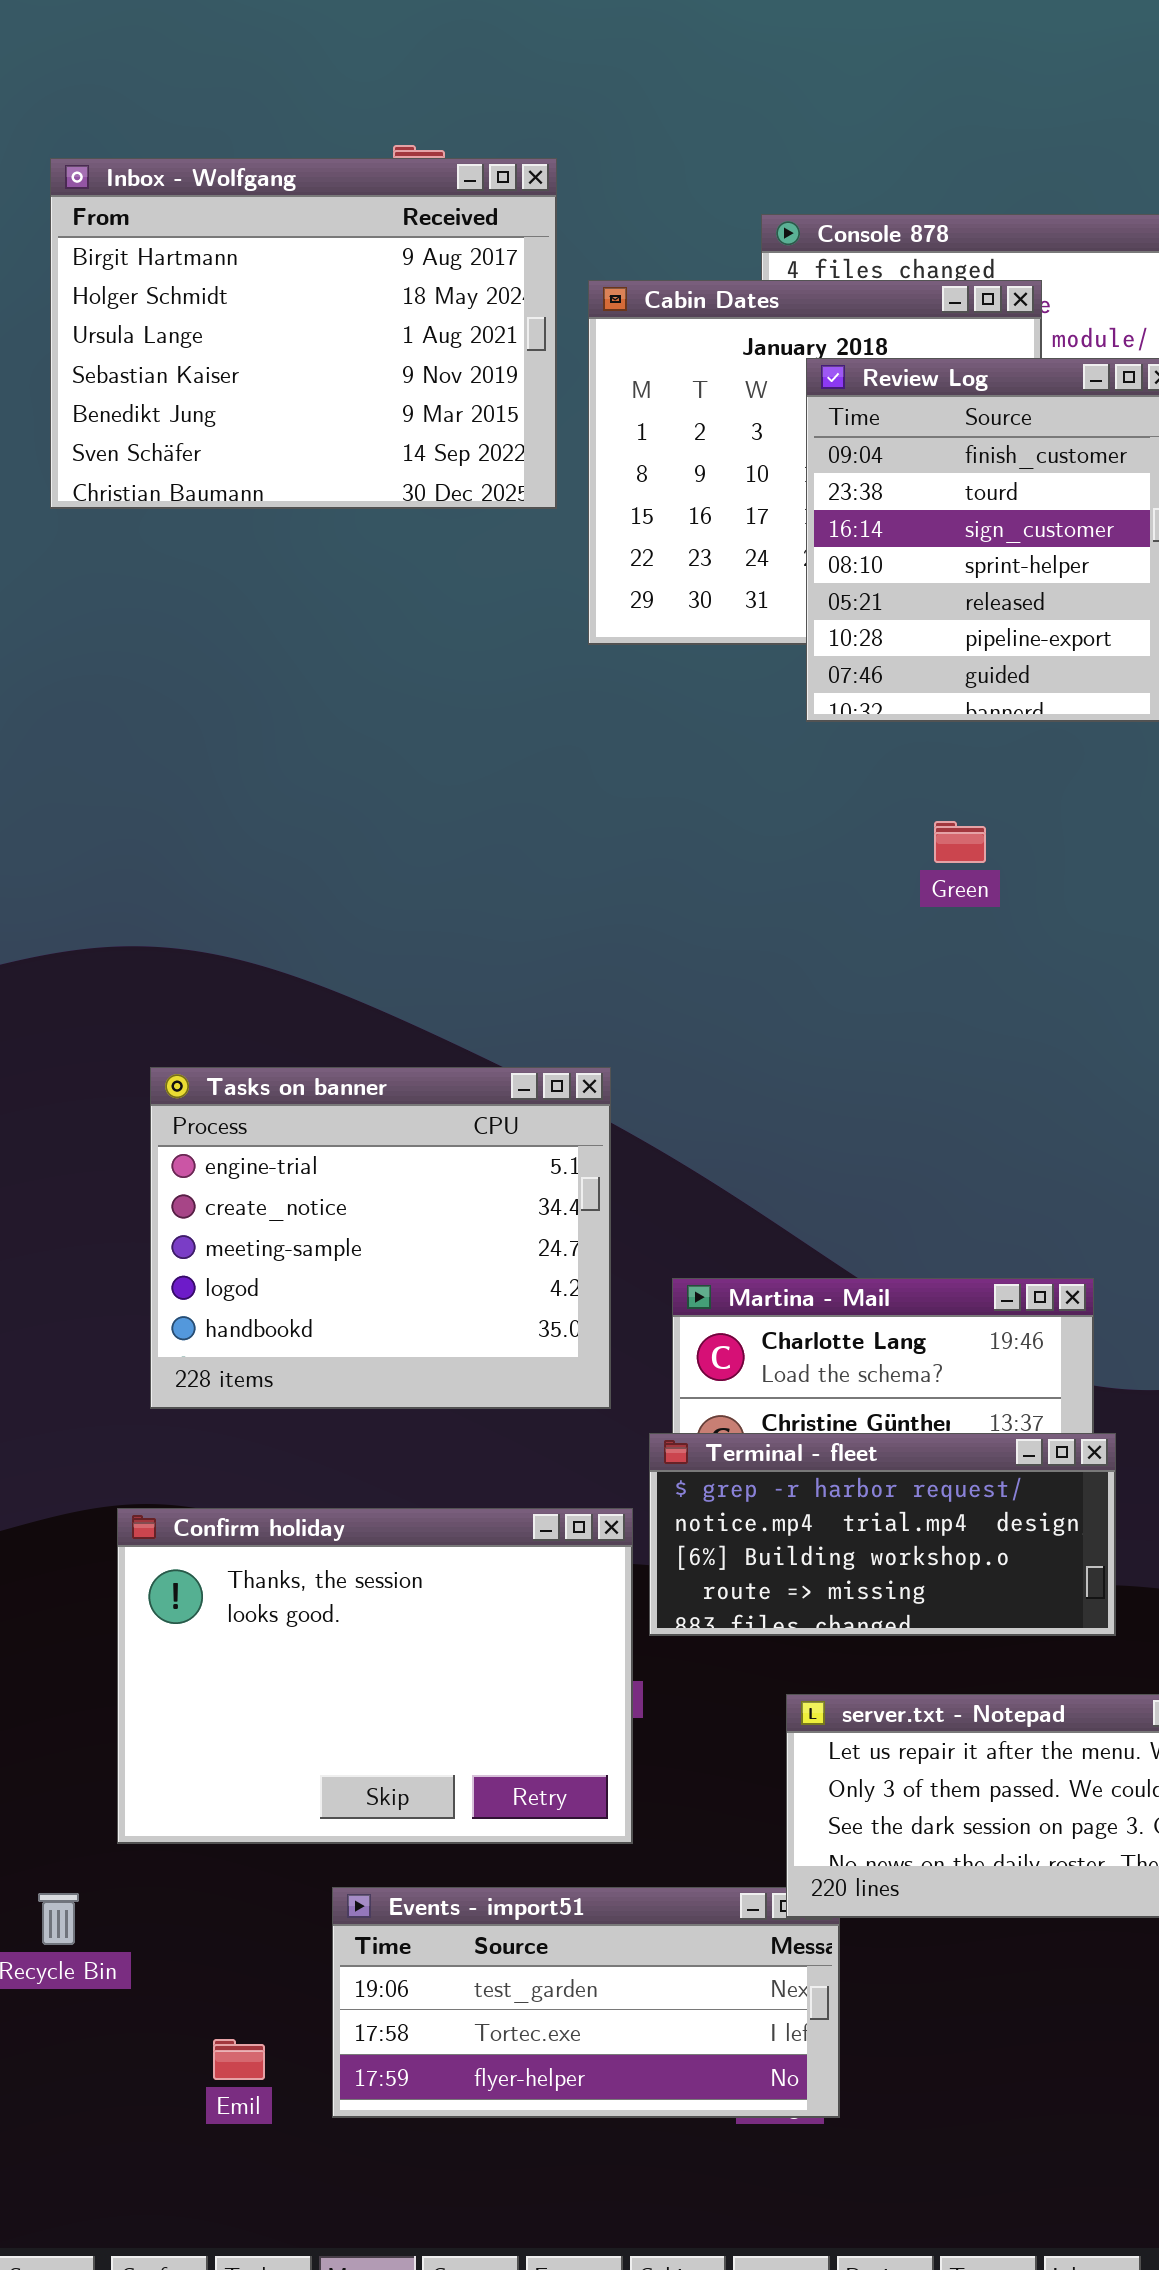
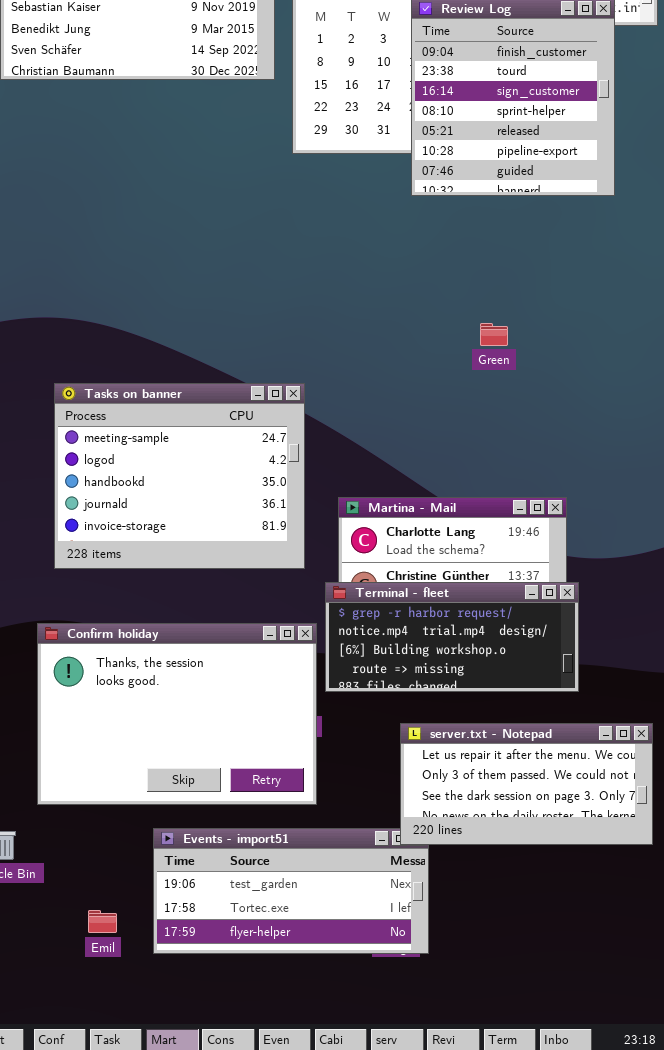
Green: [934,821,986,863] -> [480,323,508,346], moved
Tasks on banner: [150,1067,611,1409] -> [54,383,305,569], scrolled down 2 rows

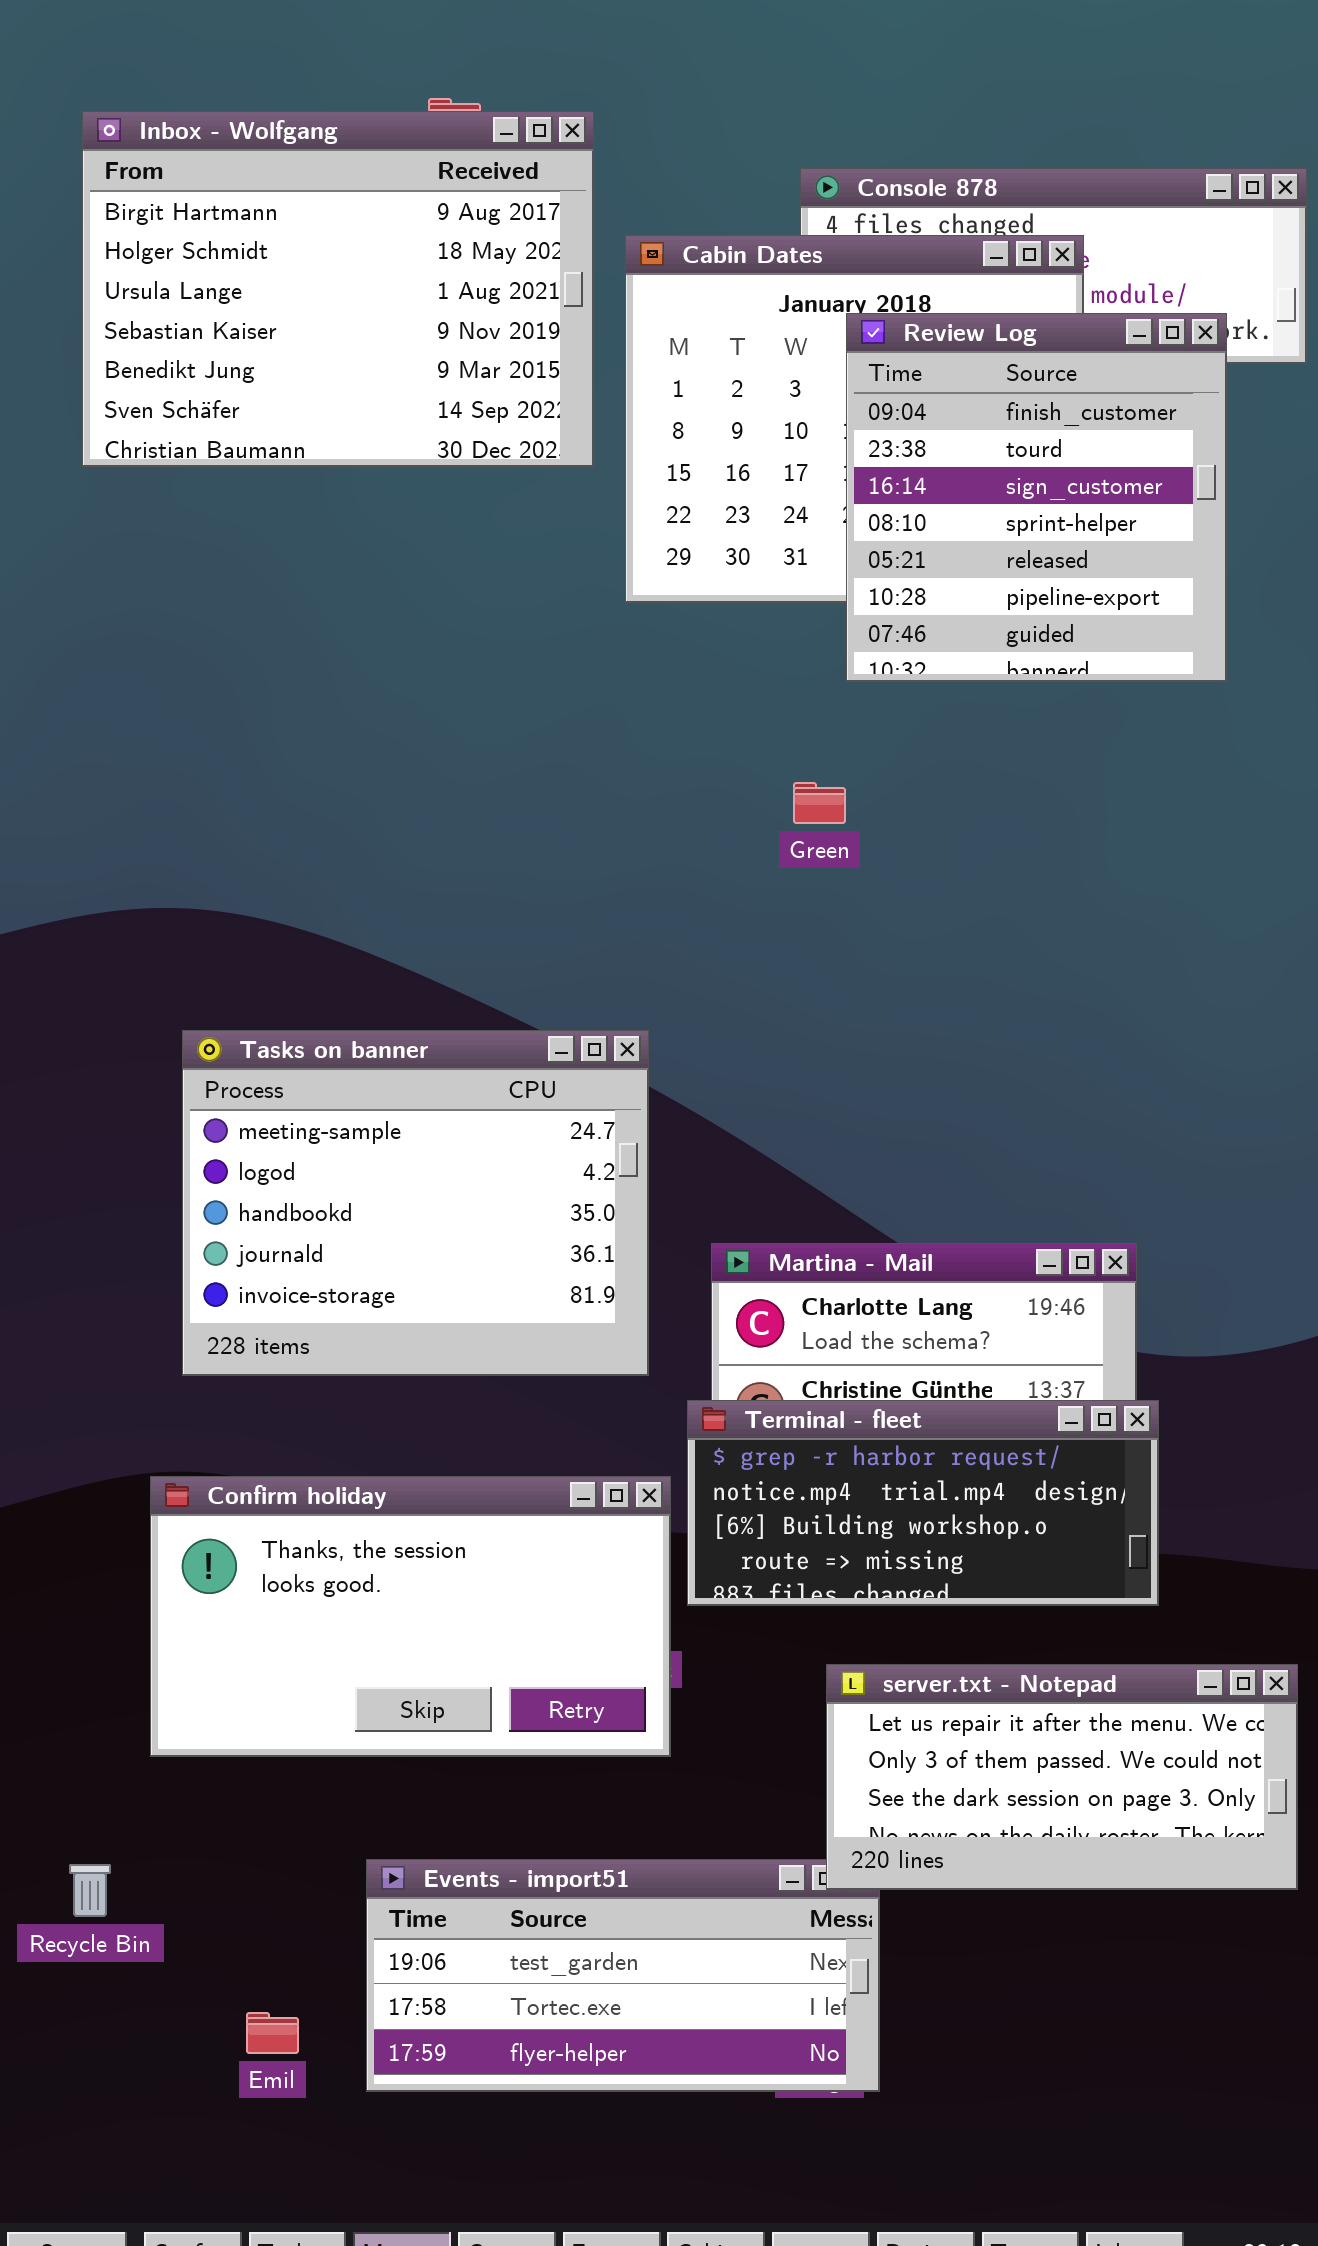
Green: [480,323,508,346] -> [793,782,846,824], moved
Confirm holiday: [37,623,317,805] -> [150,1476,671,1757], resized

